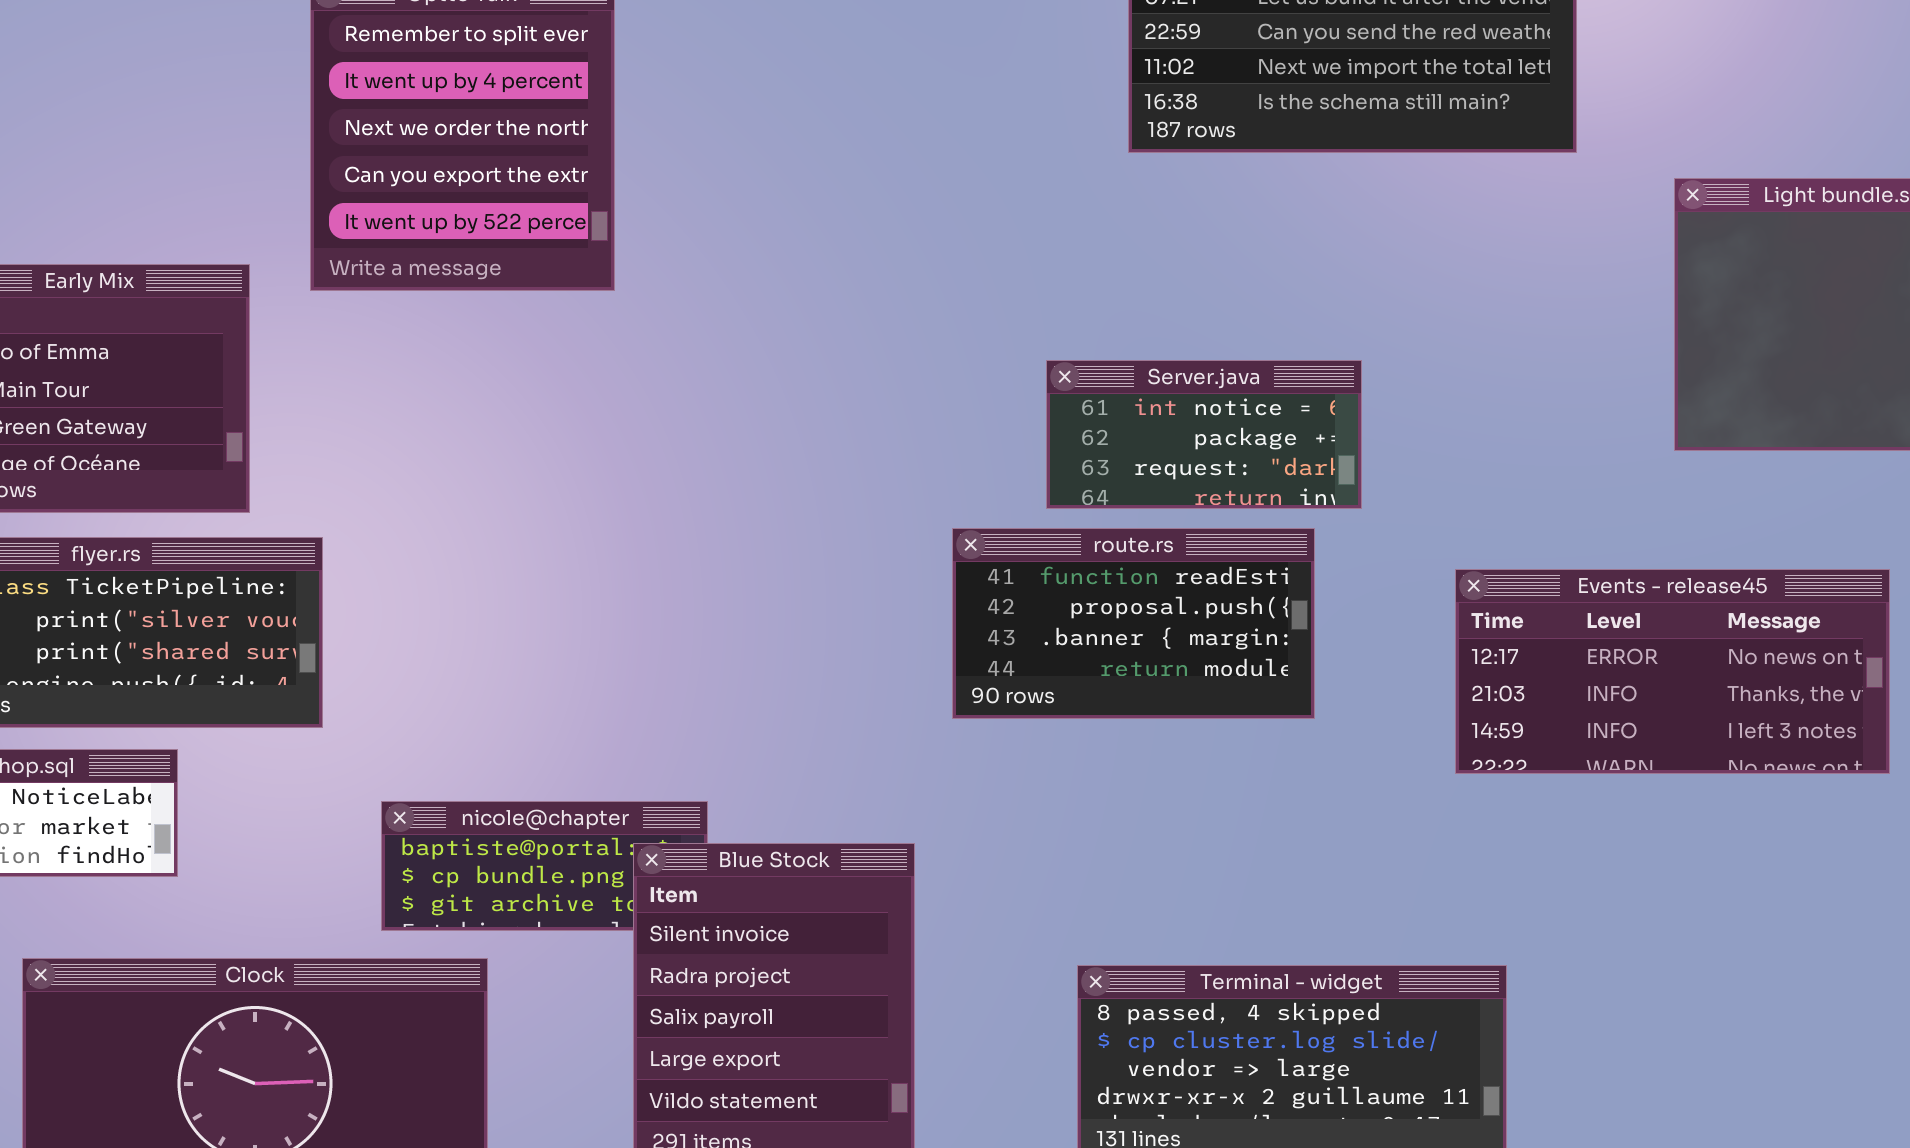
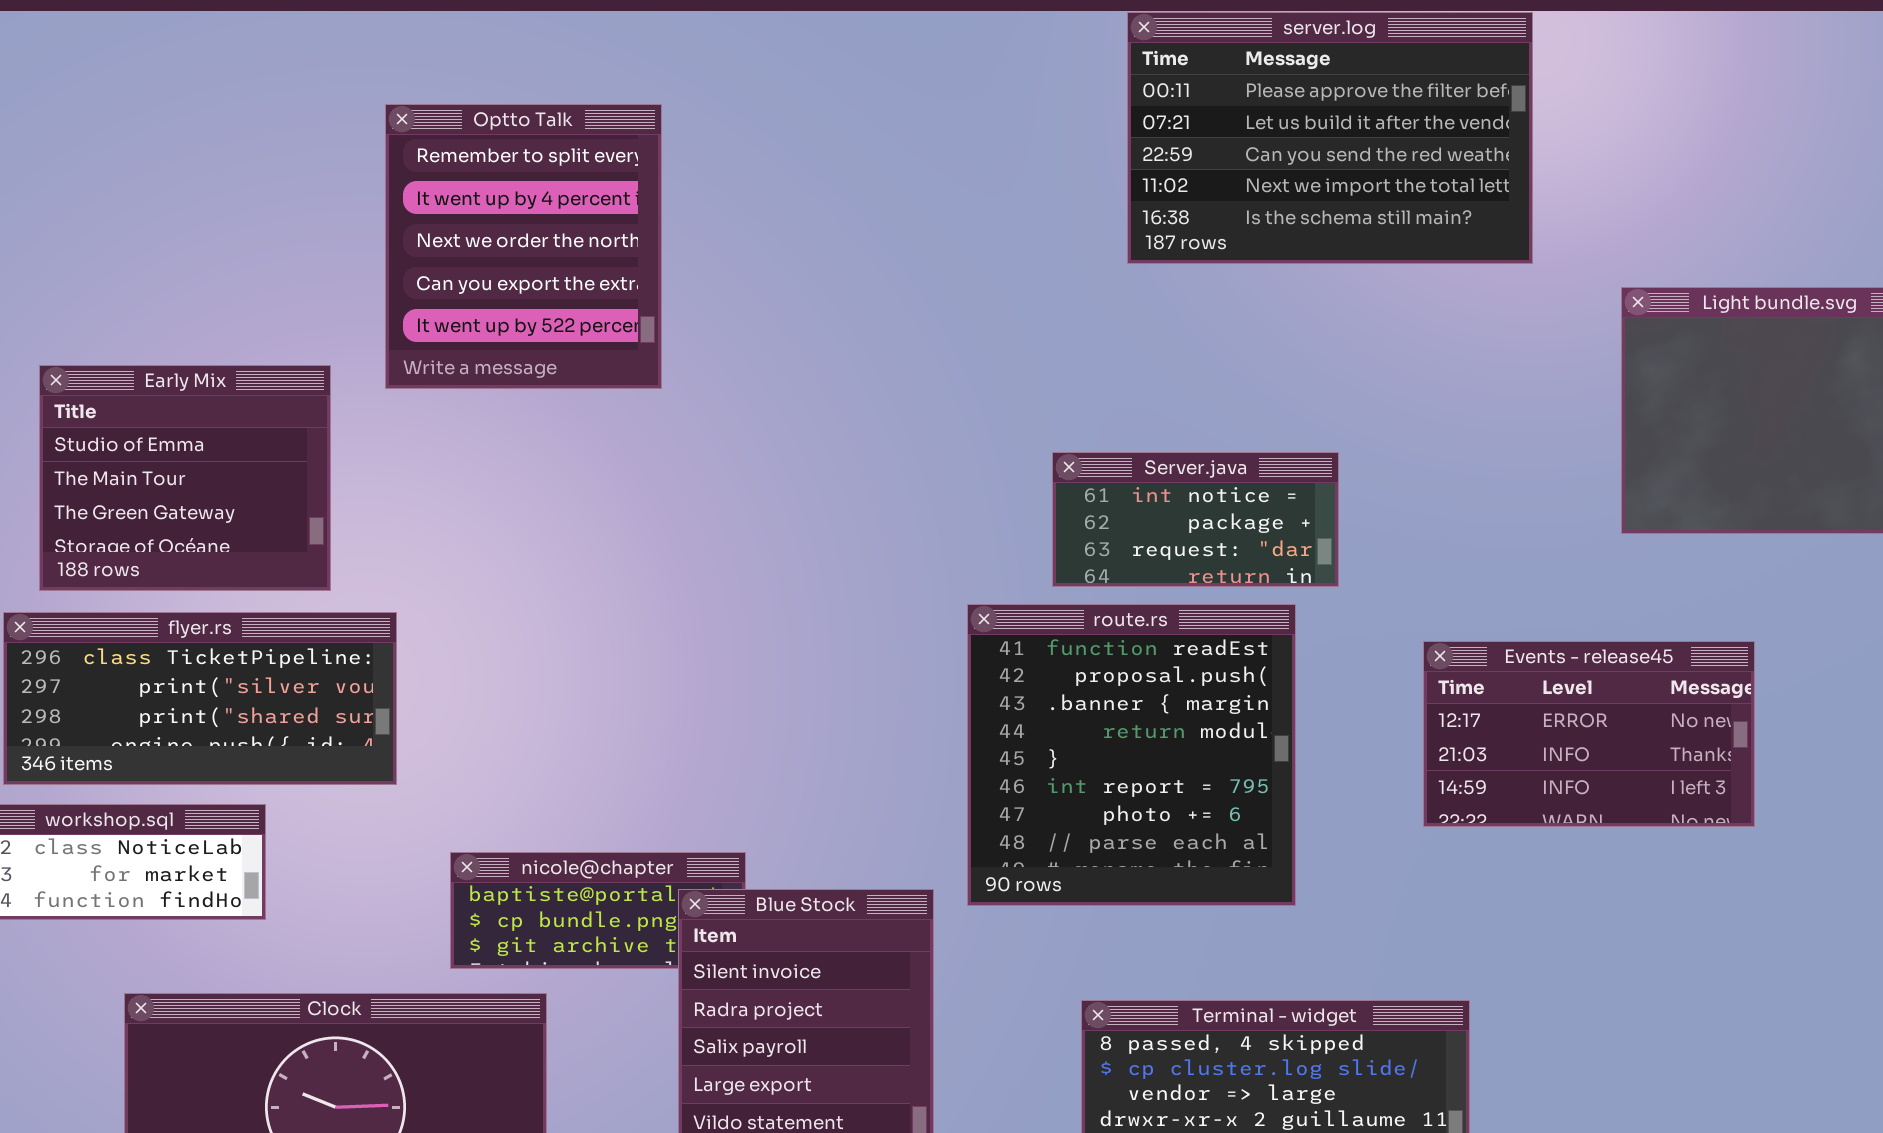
route.rs: [952,528,1315,719] -> [967,604,1296,906], resized
Events - release45: [1455,569,1890,774] -> [1423,641,1755,827], resized

